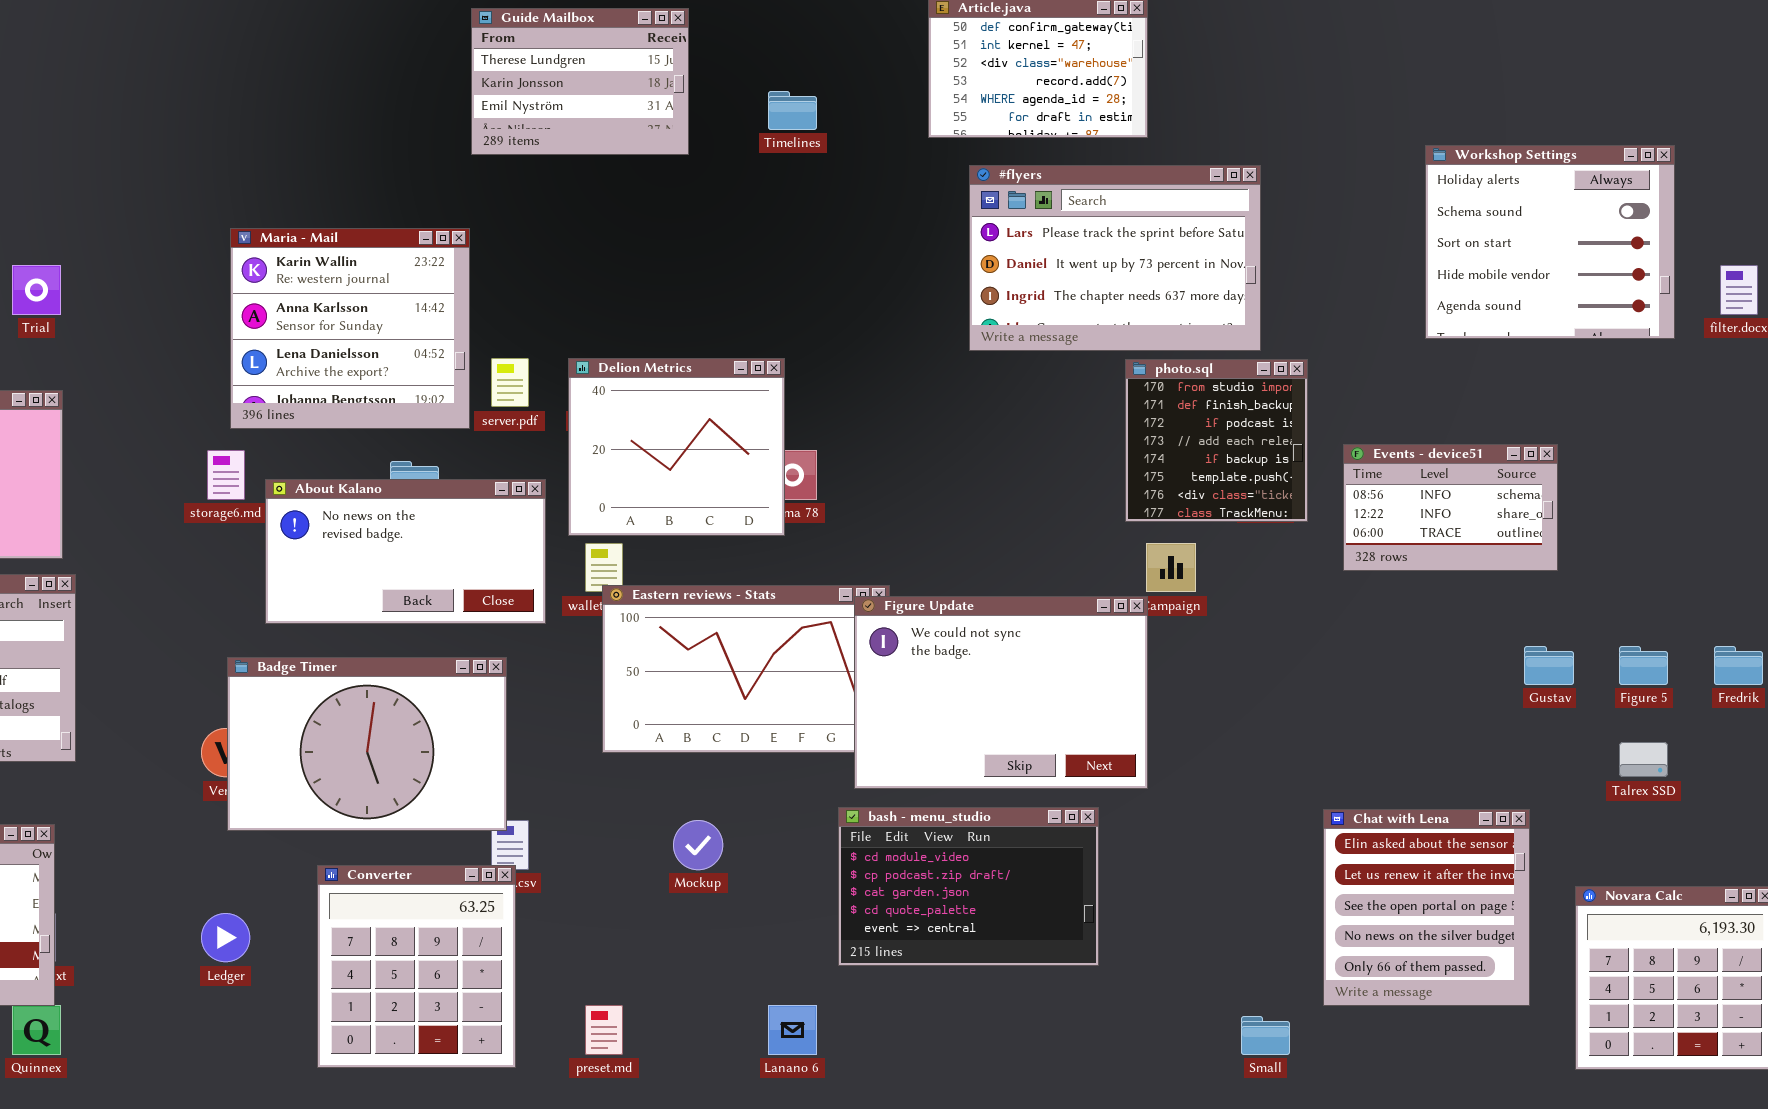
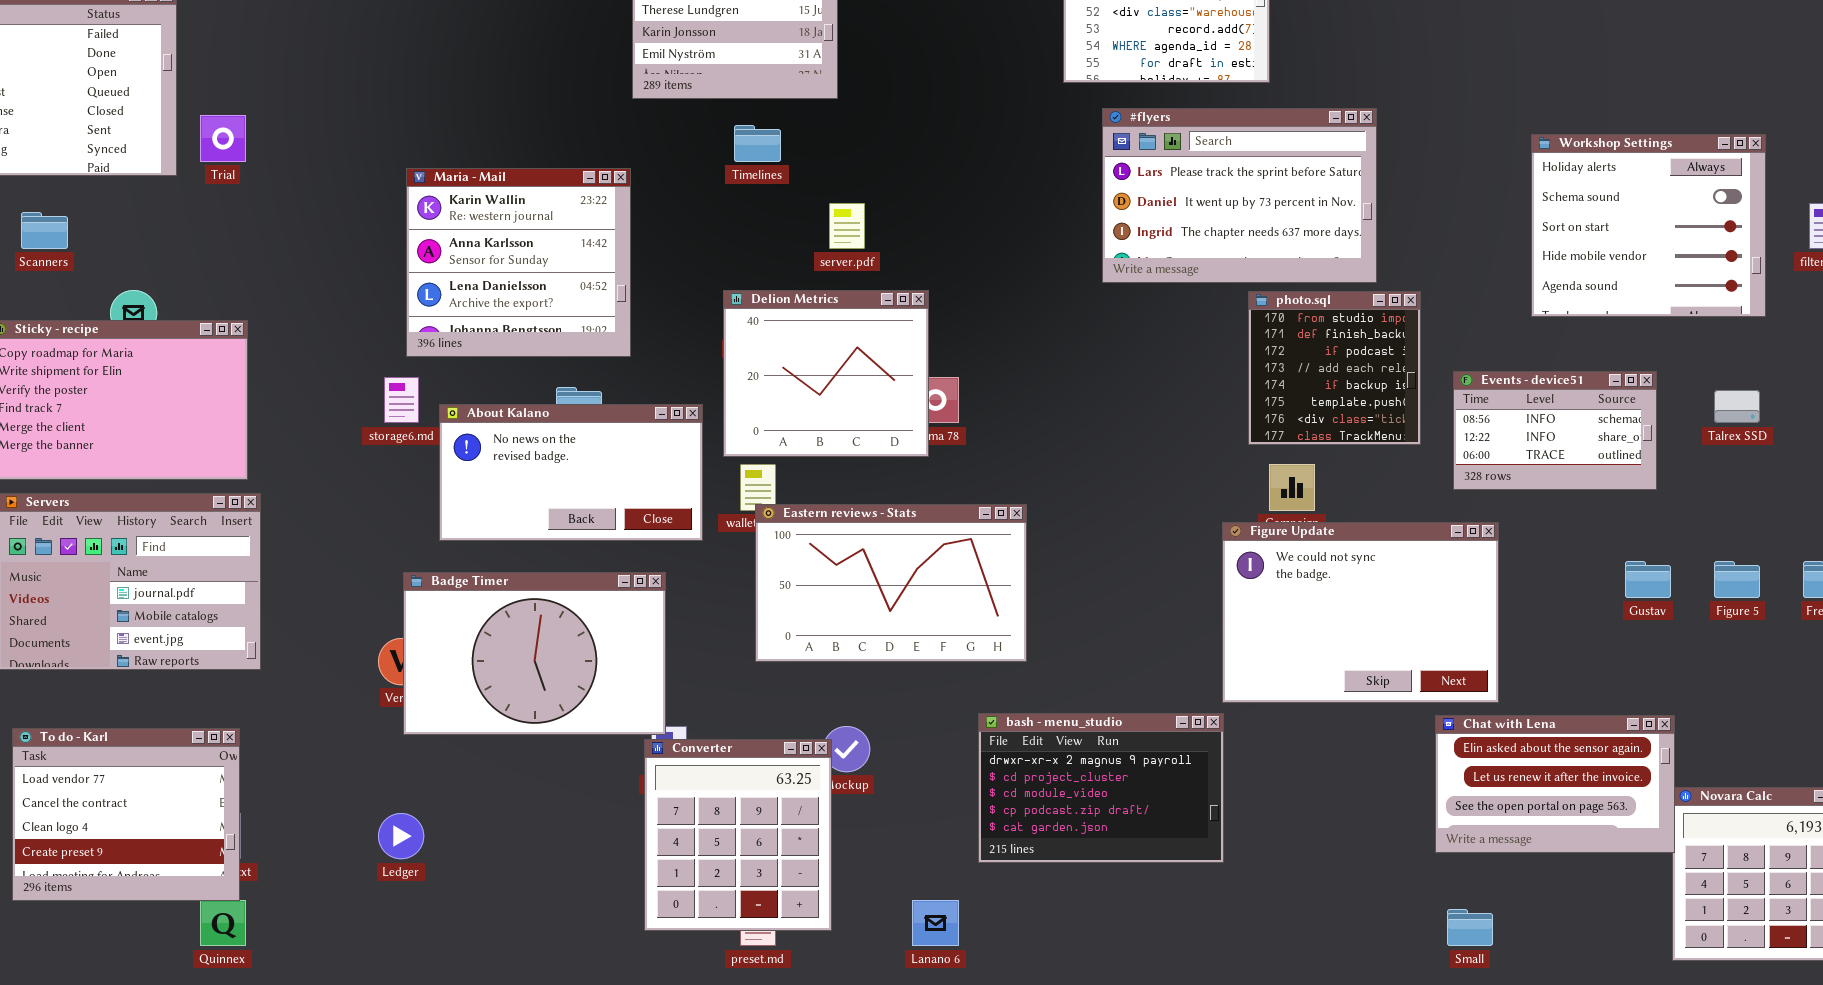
Timelines: [768,91,817,130] -> [734,125,781,162], moved
Workshop Settings: [1425,145,1675,339] -> [1531,134,1766,317], moved
Trial: [12,265,61,315] -> [200,115,246,162], moved
server.pdf: [491,358,529,407] -> [829,203,865,249], moved
Figure Update: [854,596,1148,789] -> [1222,522,1499,703], moved
Talrex SSD: [1619,742,1668,777] -> [1714,390,1760,423], moved
bash - menu_studio: [838,807,1099,966] -> [978,713,1224,863], scrolled up 2 rows
Chat with Lena: [1323,809,1530,1006] -> [1435,715,1675,853], resized
Converter: [317,865,516,1068] -> [644,739,832,931], moved
Small: [1241,1016,1290,1055] -> [1447,909,1493,946], moved

